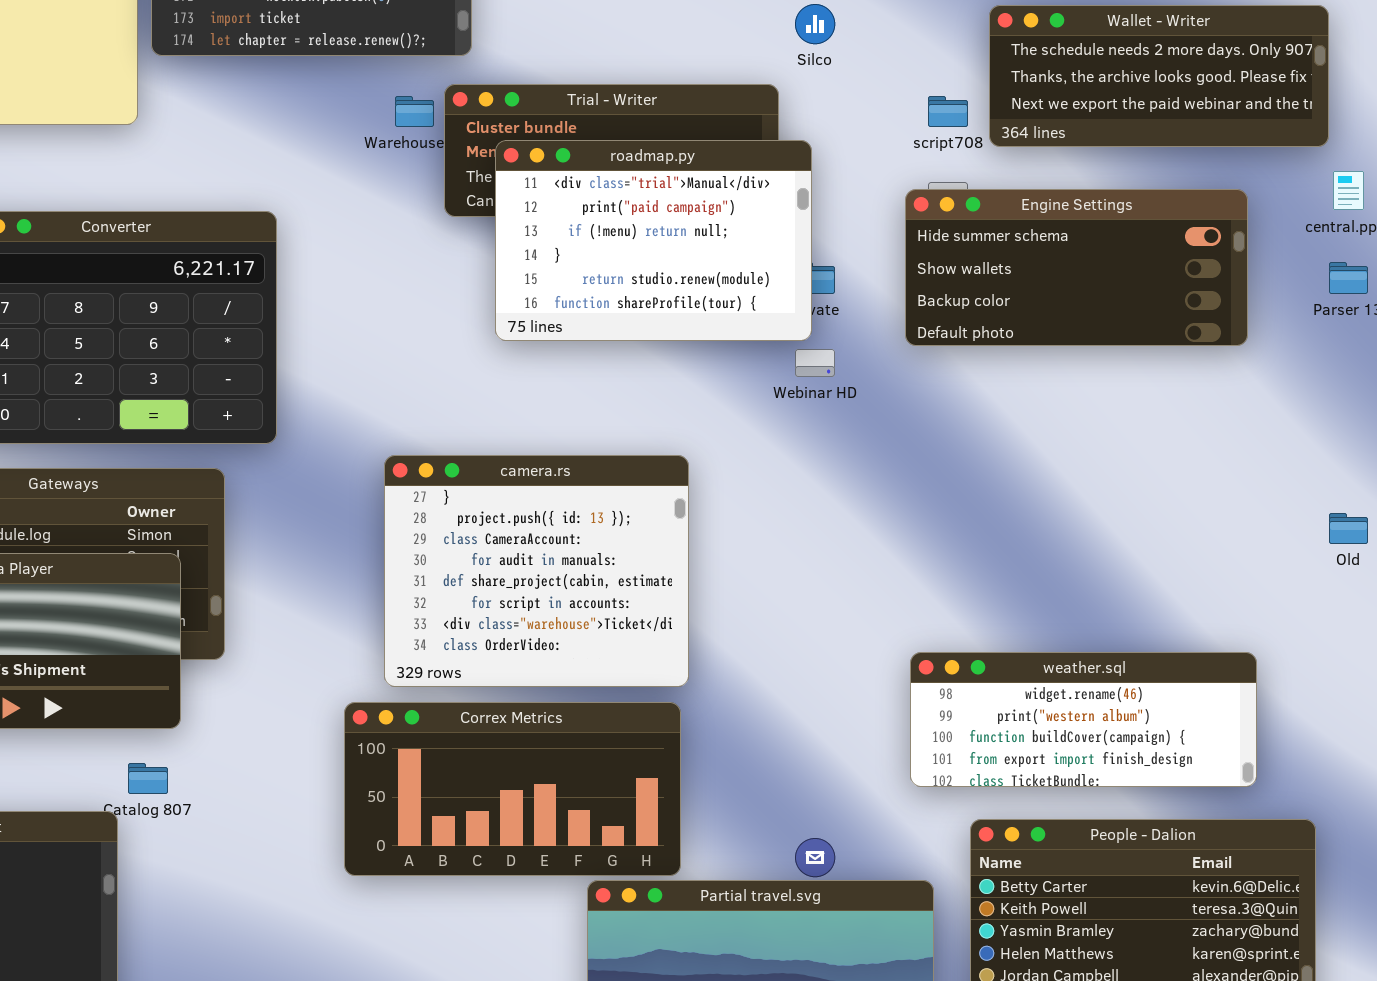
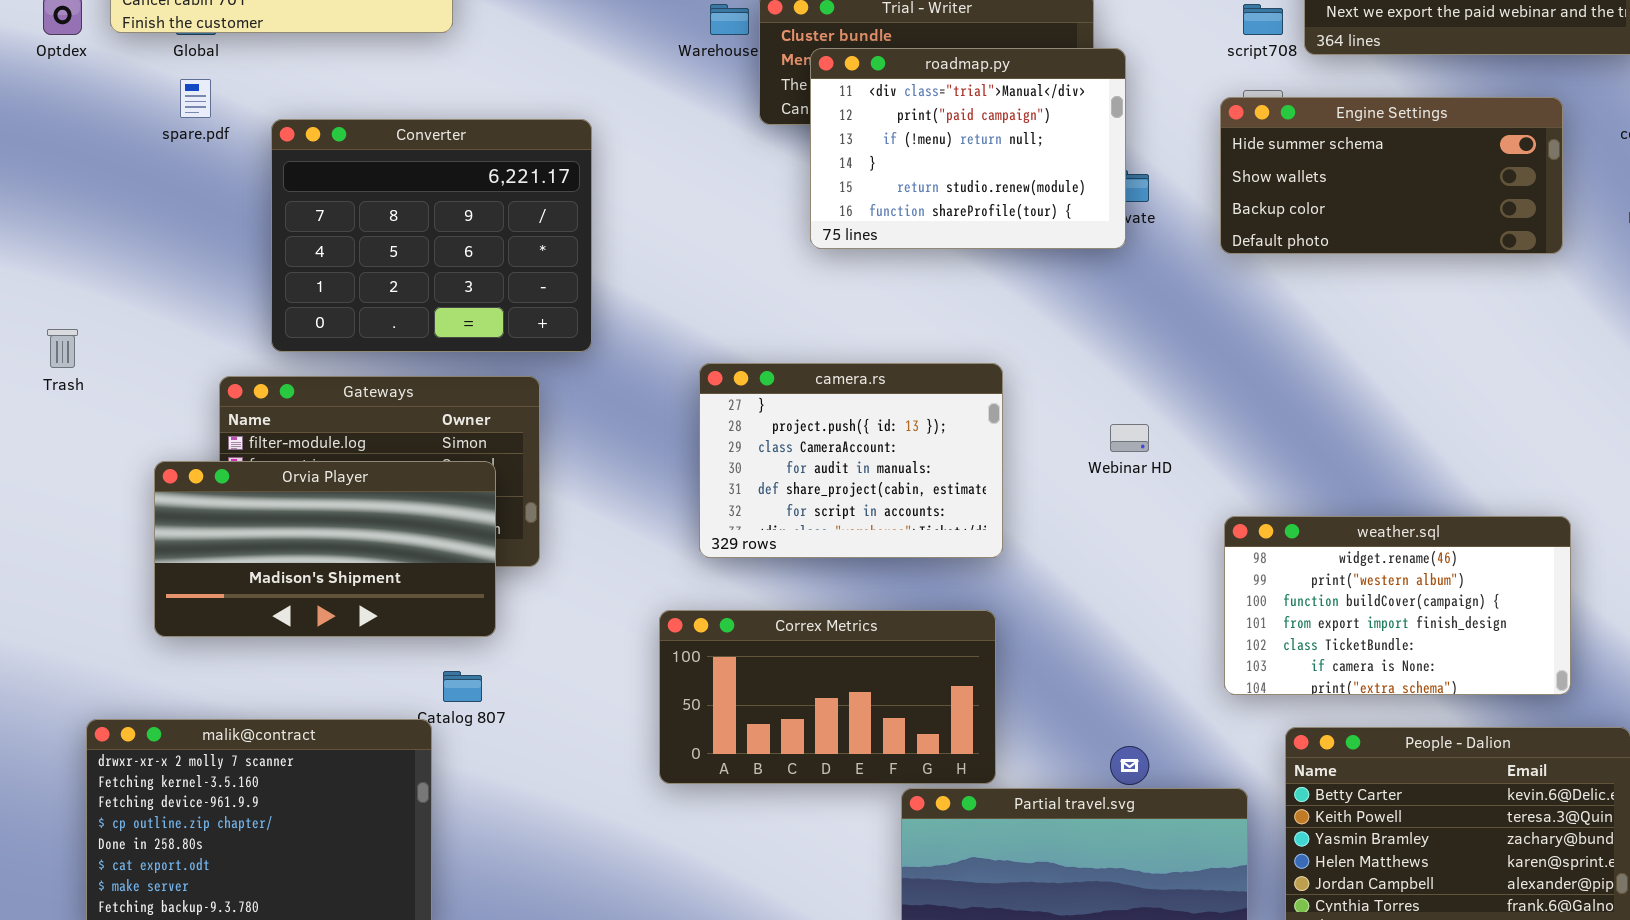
Webinar HD: [795,349,835,377] -> [1110,424,1149,452], moved
camera.rs: [384,455,689,687] -> [699,363,1003,558], resized
weather.sql: [910,652,1257,787] -> [1224,516,1571,695], resized

